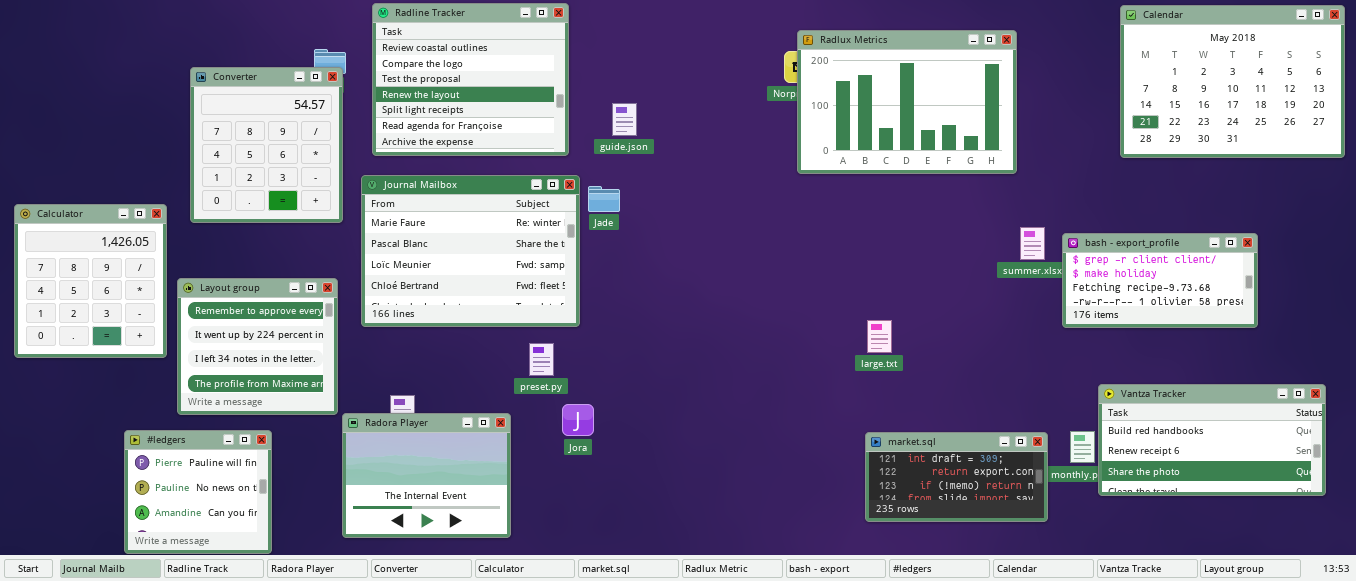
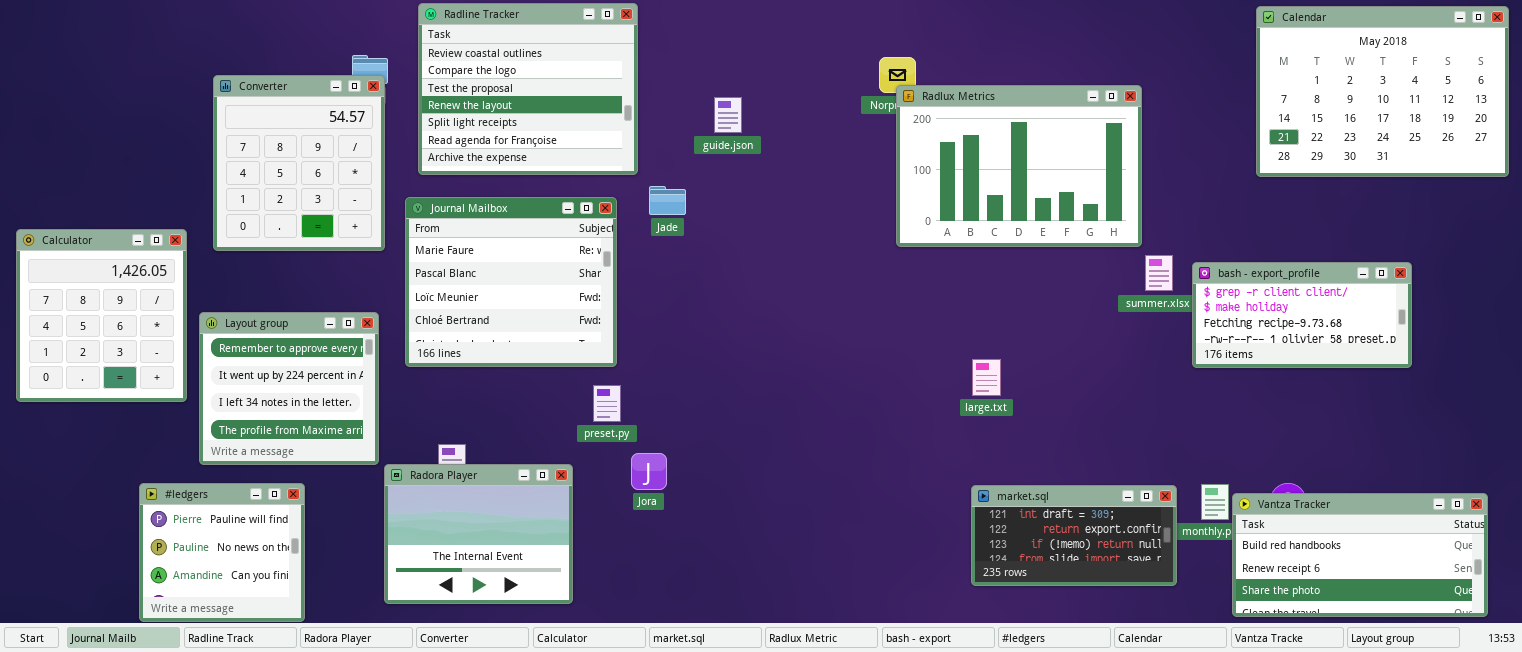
Radlux Metrics: [797,30,1017,174] -> [896,85,1142,247], moved
guide.json: [612,103,637,136] -> [714,97,742,133], moved
Journal Mailbox: [361,175,580,327] -> [405,197,617,367], resized
Jade: [588,186,620,212] -> [649,186,686,215], moved
Vantza Tracker: [1098,384,1326,496] -> [1232,493,1488,617], moved

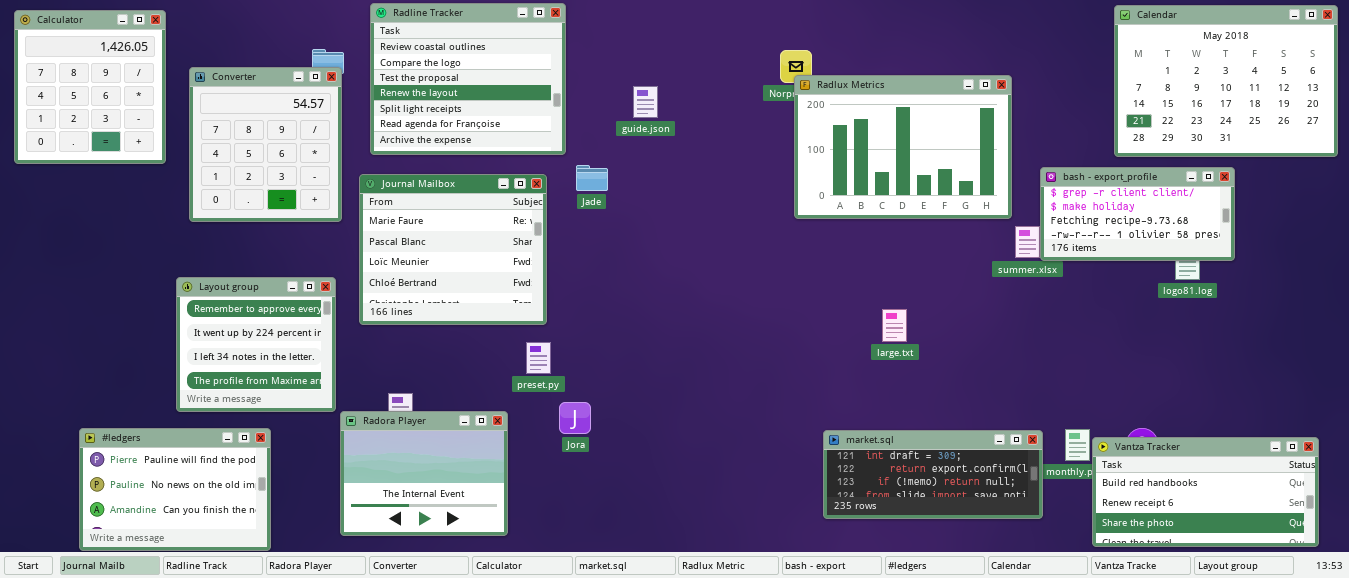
Calculator: [16,229,187,402] -> [14,10,166,164], moved
bash - export_profile: [1192,262,1412,368] -> [1040,167,1235,261], moved
large.txt: [972,359,1001,396] -> [882,309,907,342], moved
#ledgers: [139,483,305,622] -> [79,428,271,551], resized
market.sql: [971,485,1177,586] -> [823,430,1043,519], resized

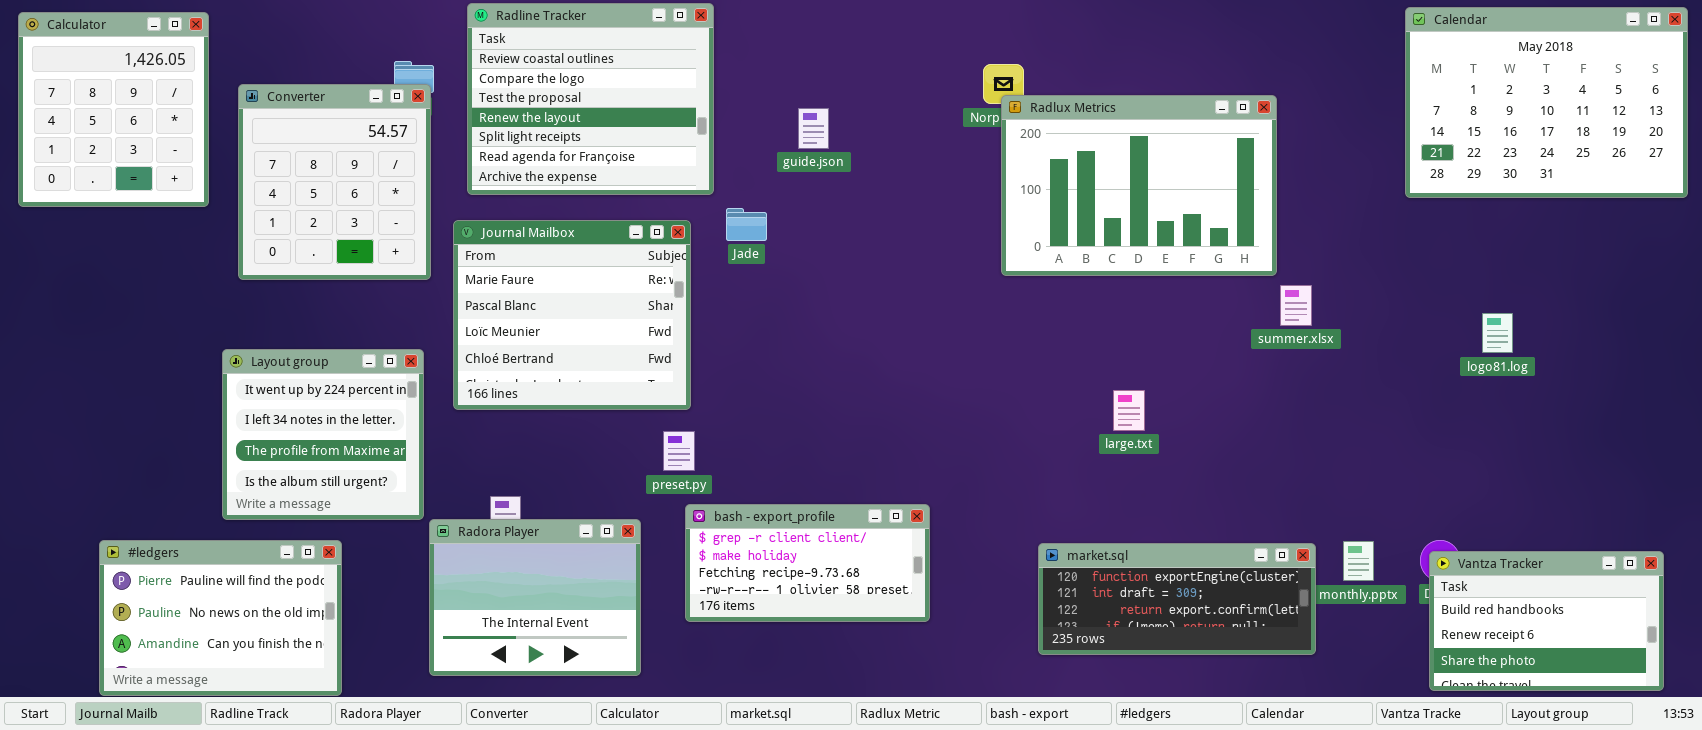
bash - export_profile: [1040,167,1235,261] -> [685,504,930,622], moved
Layout group: [176,277,336,412] -> [222,349,424,520], scrolled down 1 row
market.sql: [823,430,1043,519] -> [1038,543,1316,655], scrolled up 1 row
Vantza Tracker: [1092,437,1319,547] -> [1429,551,1664,691], resized

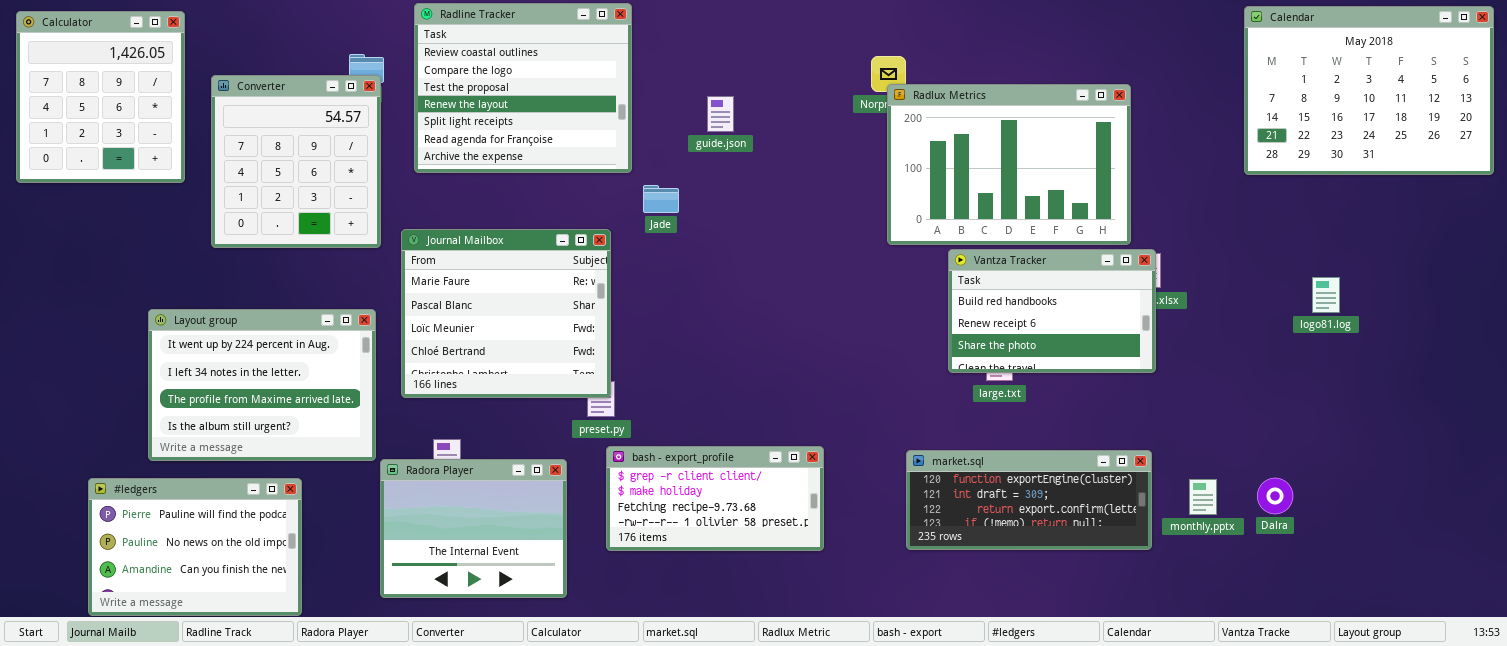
Journal Mailbox: [453,220,691,410] -> [401,229,611,398], moved
Layout group: [222,349,424,520] -> [148,309,376,461], resized
market.sql: [1038,543,1316,655] -> [906,450,1152,550], moved
Vantza Tracker: [1429,551,1664,691] -> [948,249,1156,373], moved

